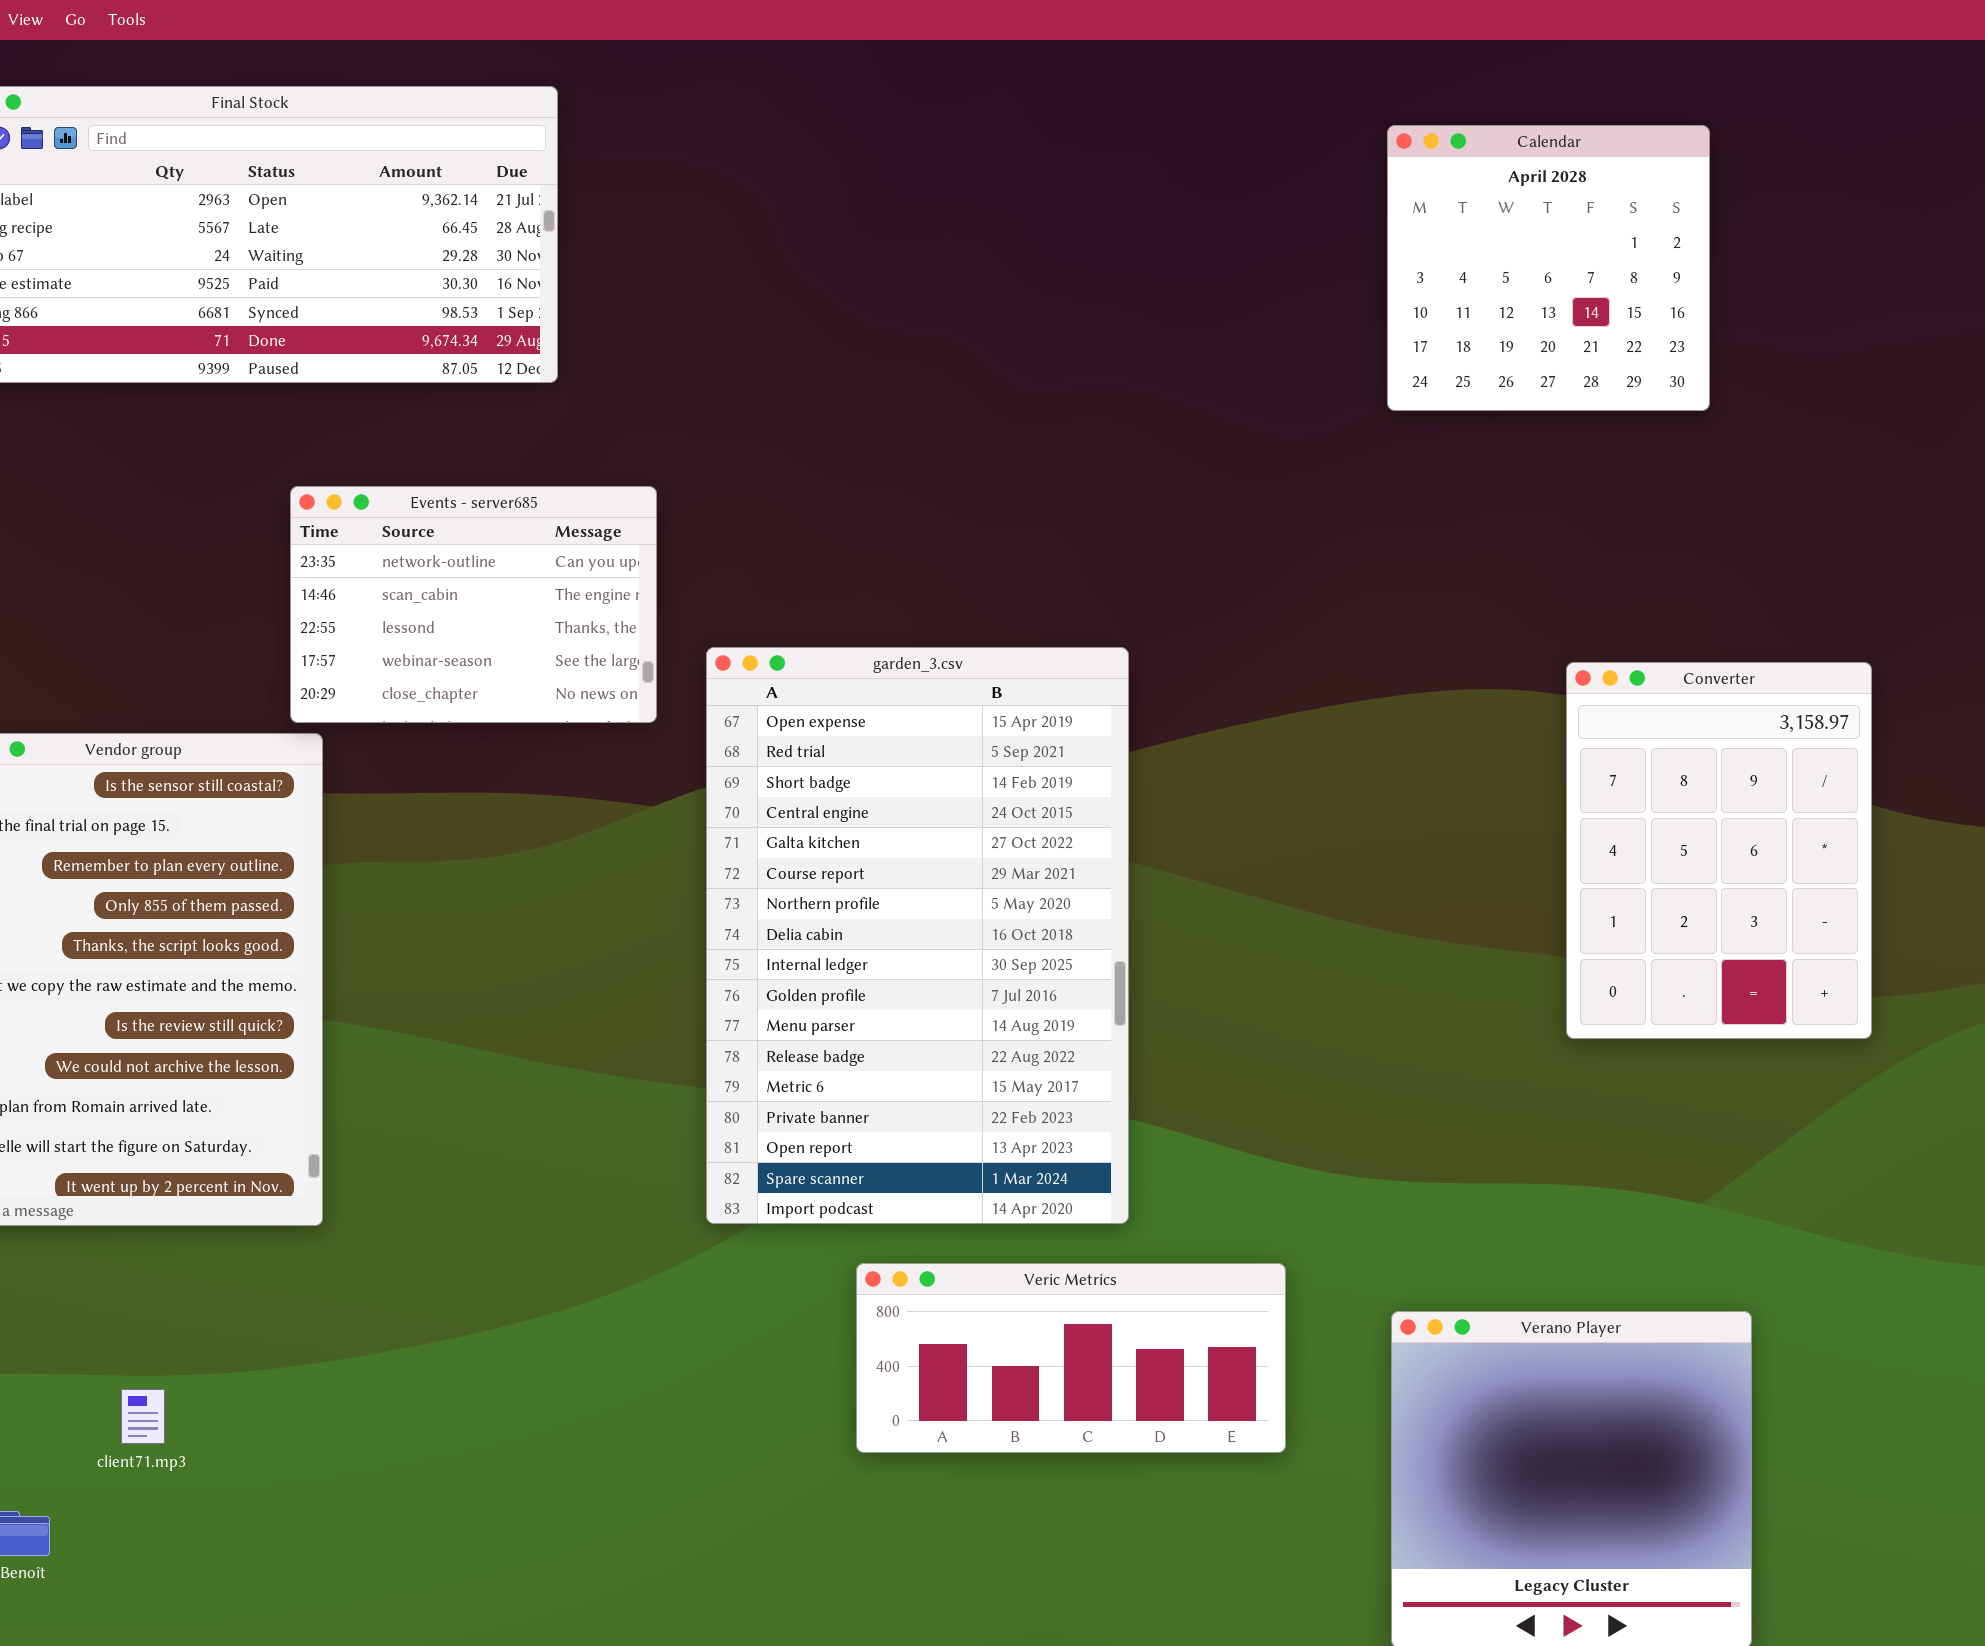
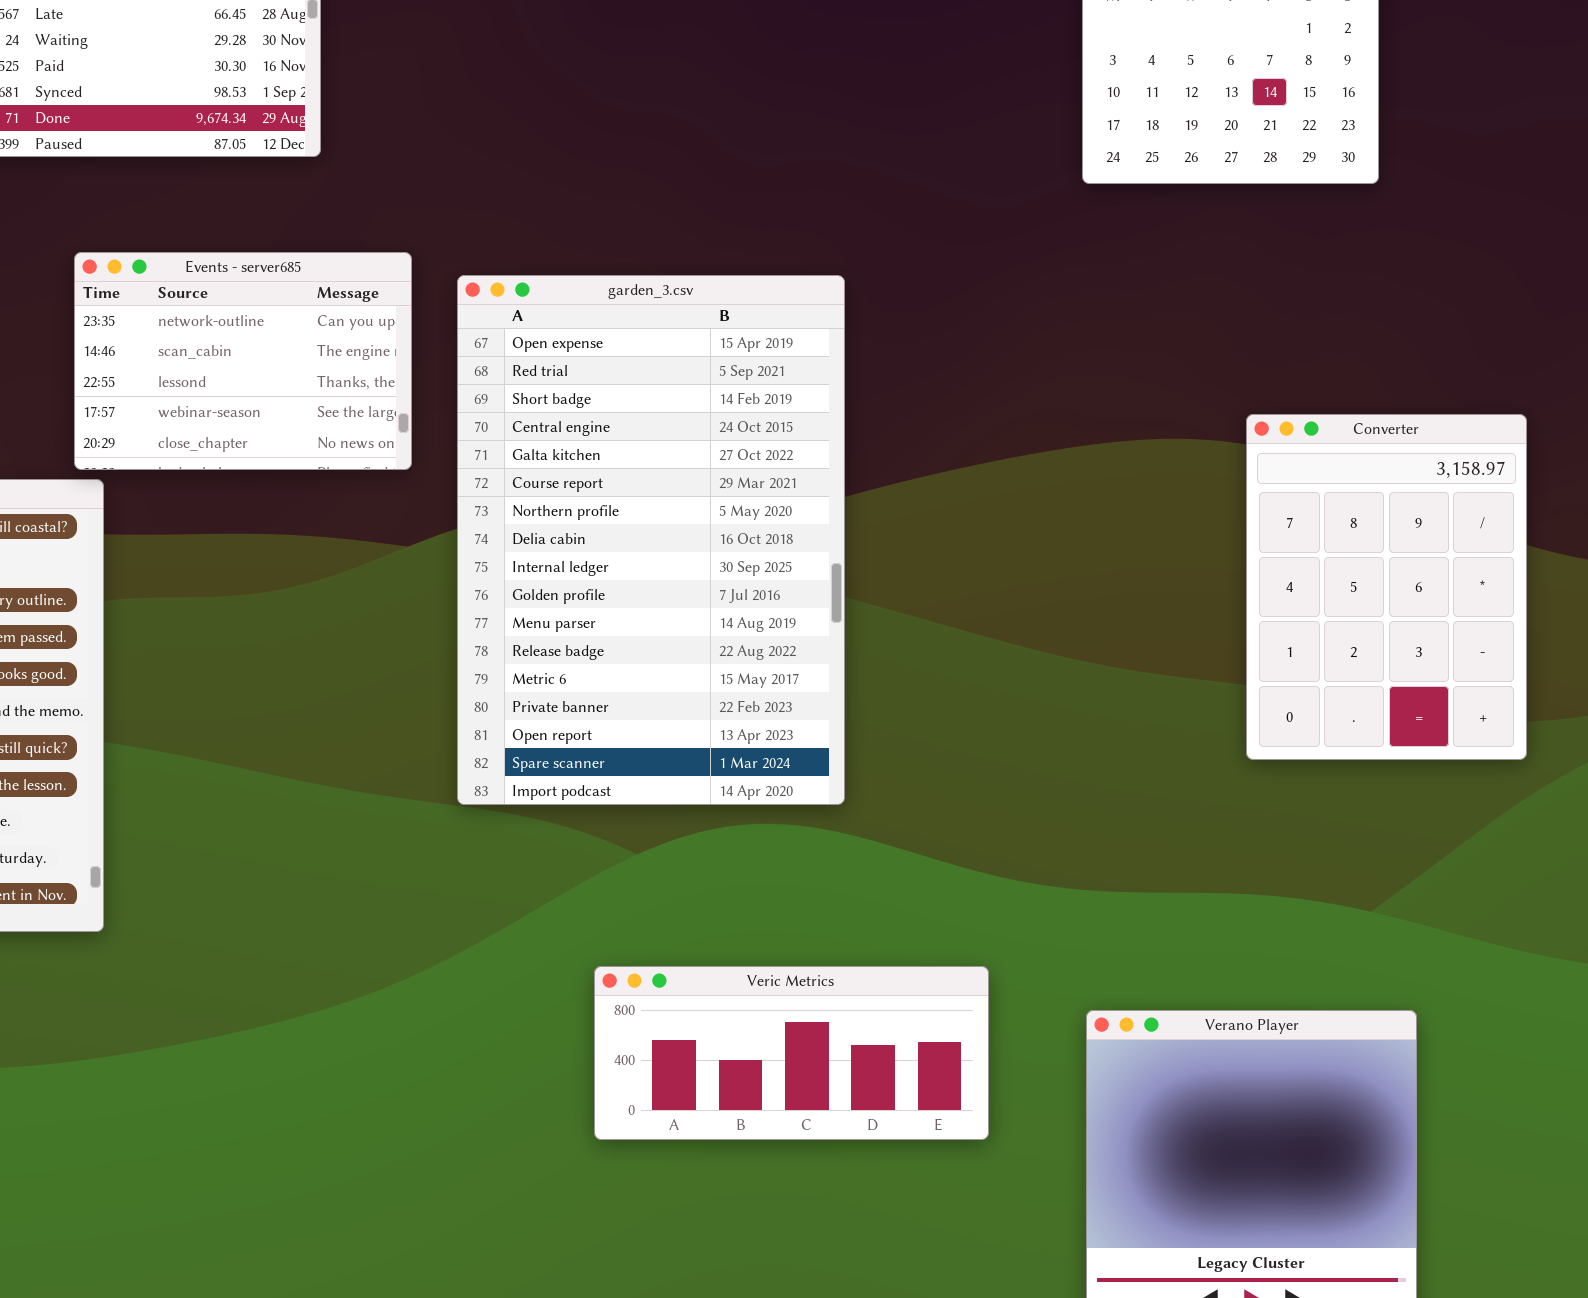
garden_3.csv: [706,647,1129,1224] -> [457,275,845,805], moved

